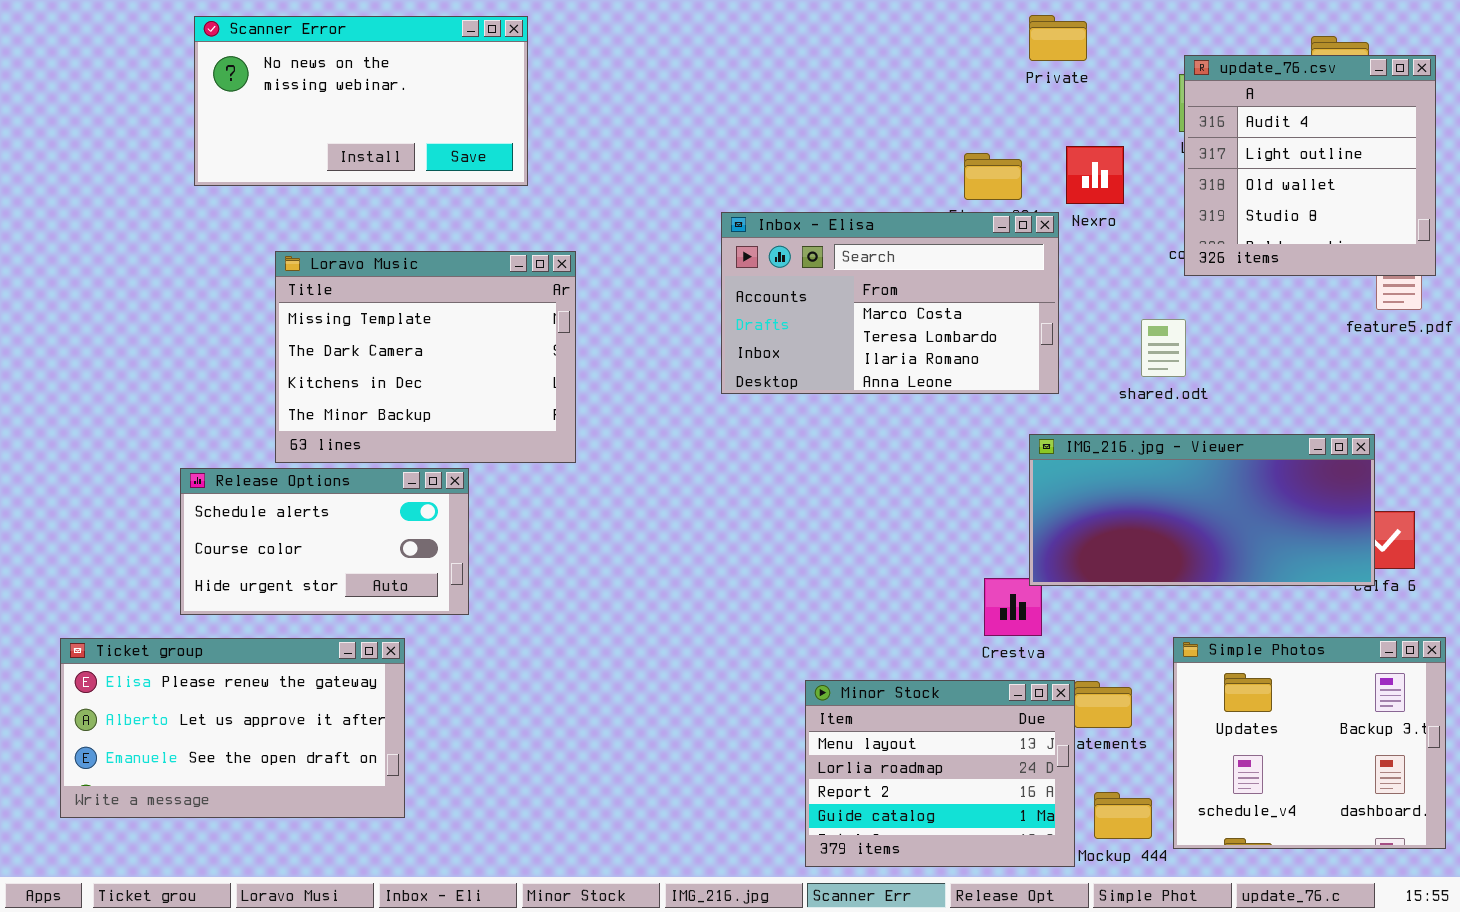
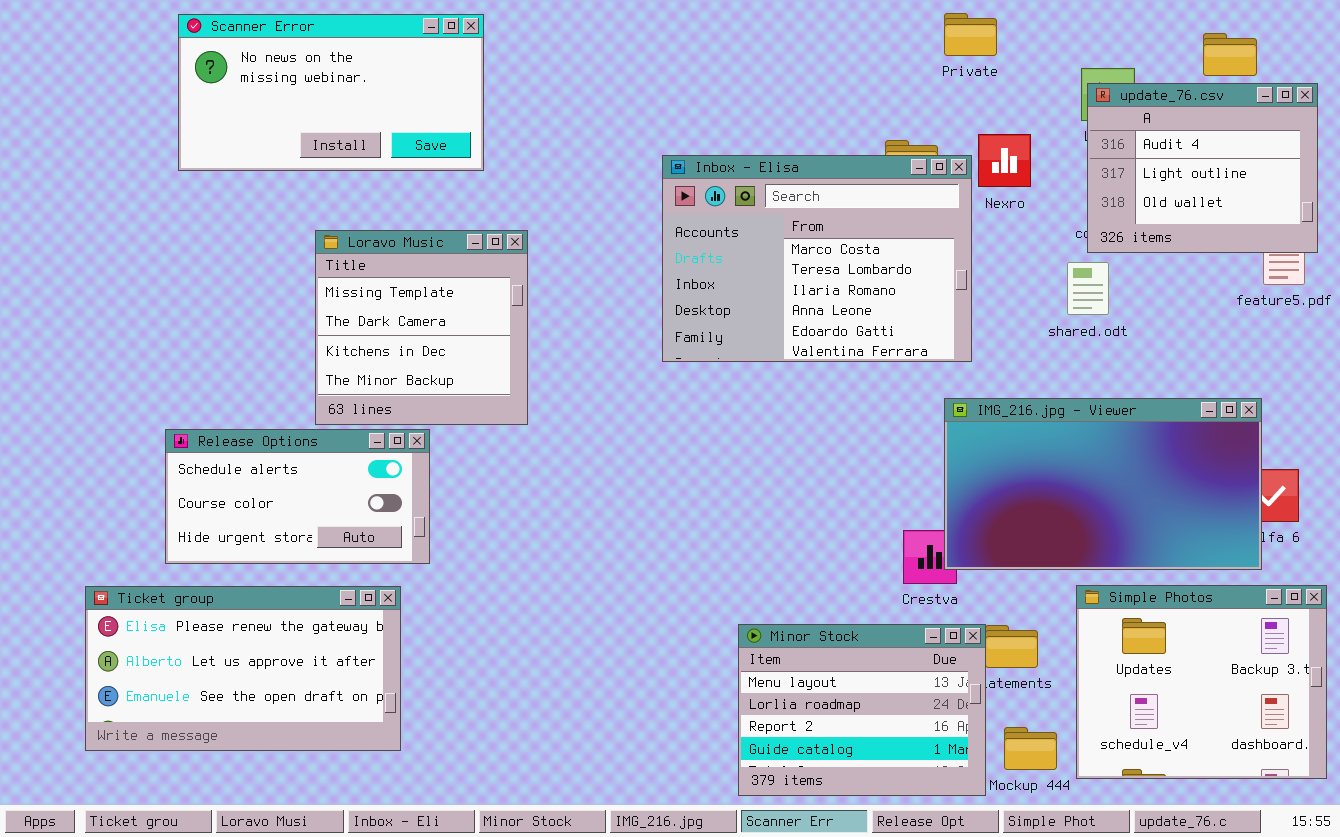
update_76.csv: [1184,55,1436,276] -> [1087,83,1318,253], resized
Inbox - Elisa: [721,212,1059,394] -> [662,155,972,362], resized
Loravo Music: [275,251,576,463] -> [315,230,528,425], resized
shared.odt: [1141,319,1186,377] -> [1067,262,1109,315], moved
IMG_216.jpg - Viewer: [1029,434,1375,586] -> [944,398,1262,570], resized
Ticket group: [60,638,405,818] -> [85,586,401,751], moved

